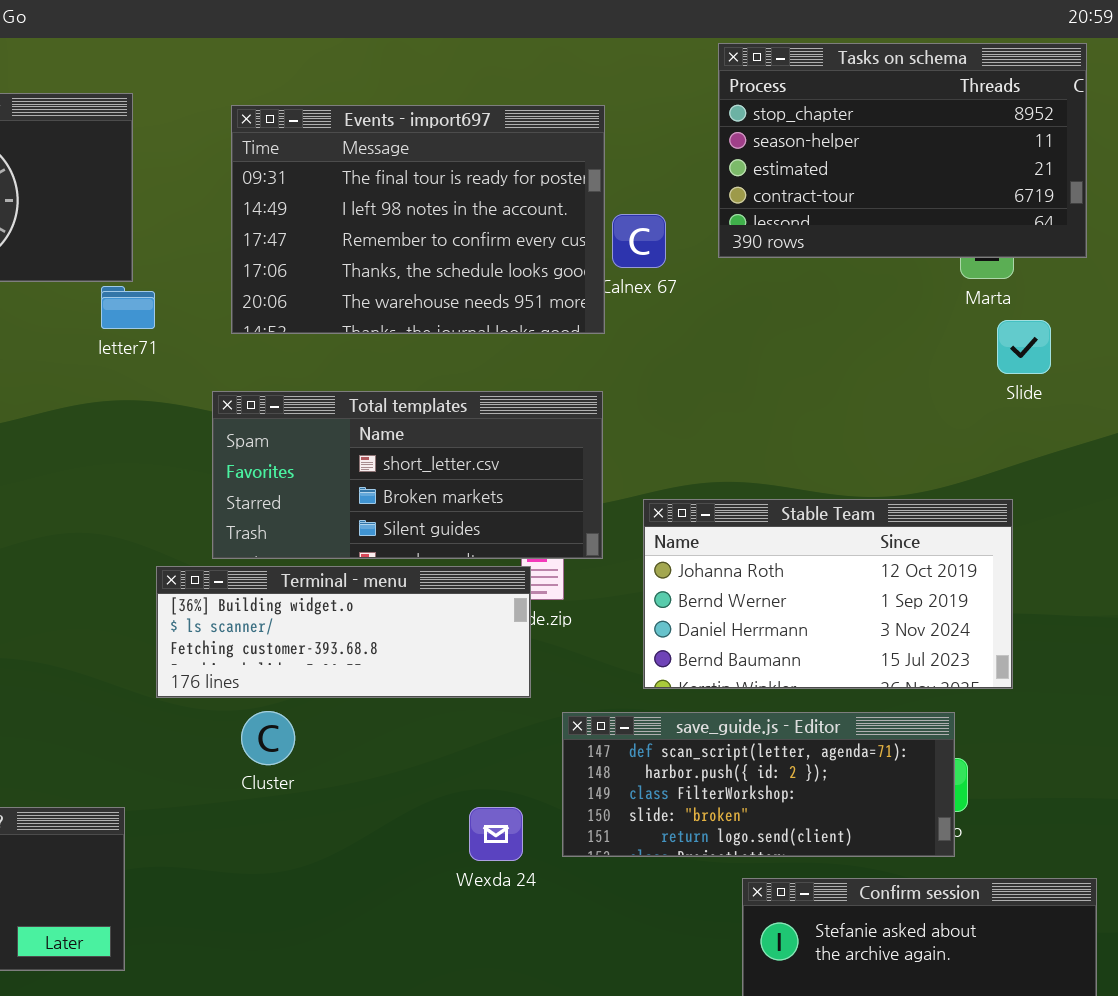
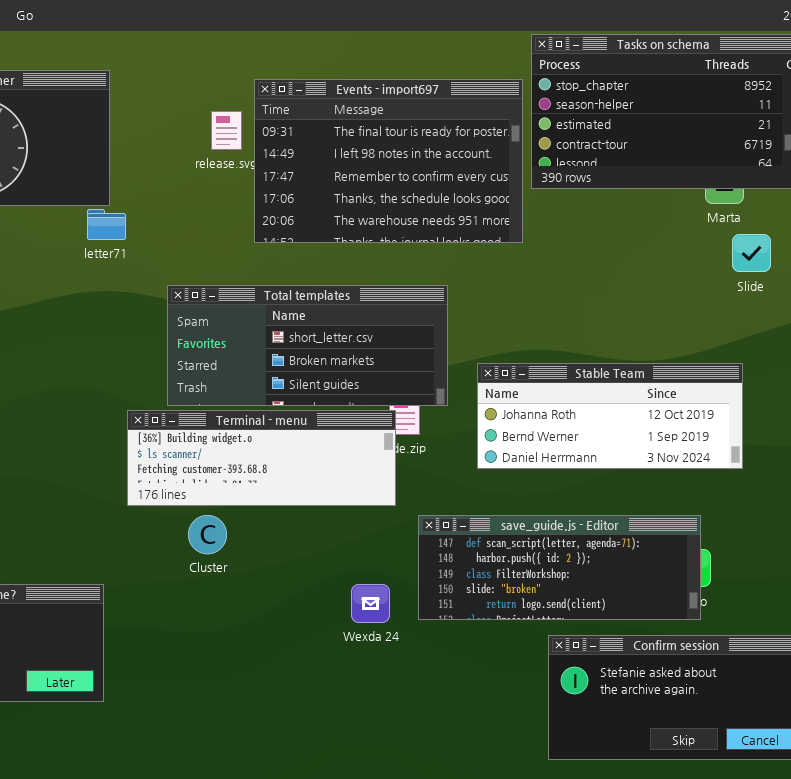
Events - import697: [231,105,605,334] -> [254,79,523,243], moved
Stable Team: [643,499,1013,689] -> [477,363,743,469], resized

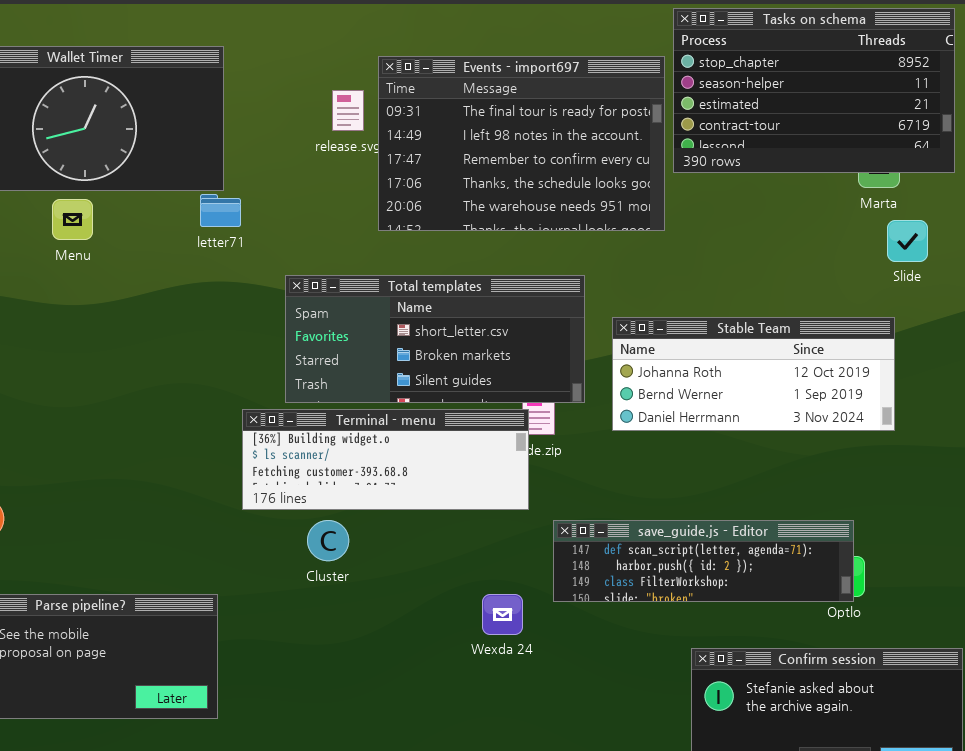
Stable Team: [477,363,743,469] -> [612,317,895,431], moved
save_guide.js - Editor: [418,515,701,620] -> [553,520,854,602], resized

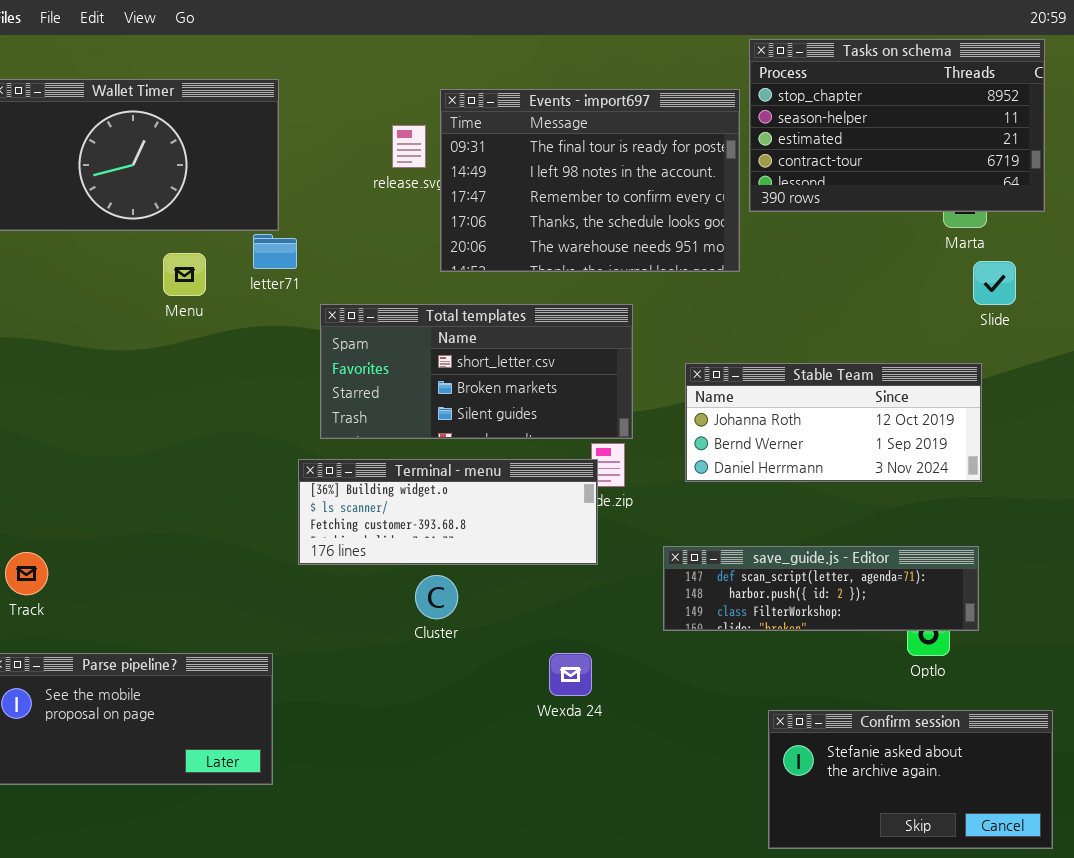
Menu: [52,199,93,240] -> [163,253,206,296], moved
Total templates: [285,275,585,403] -> [320,304,633,439], moved
Cluster: [307,520,349,561] -> [415,575,458,619], moved
save_guide.js - Editor: [553,520,854,602] -> [663,546,979,631], moved

